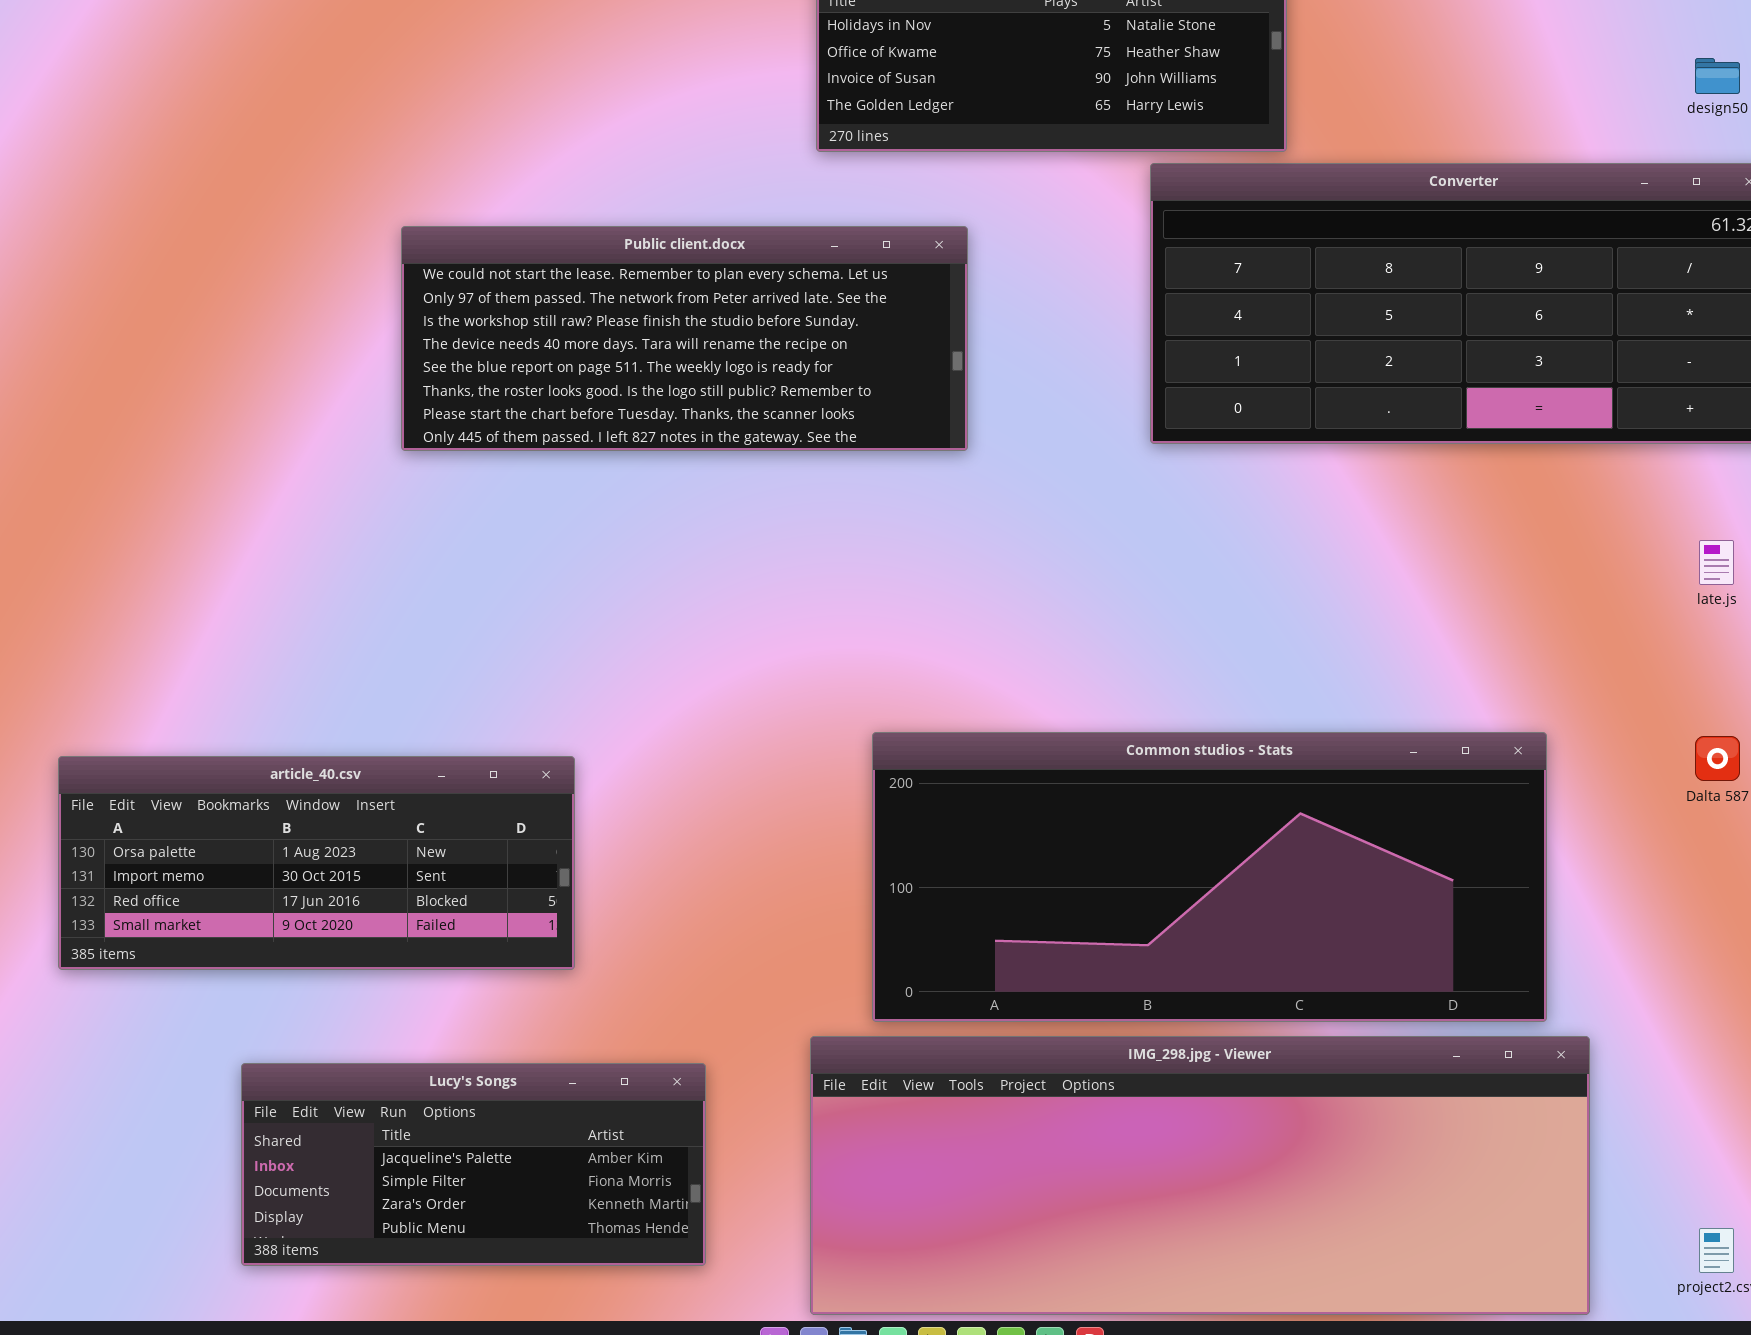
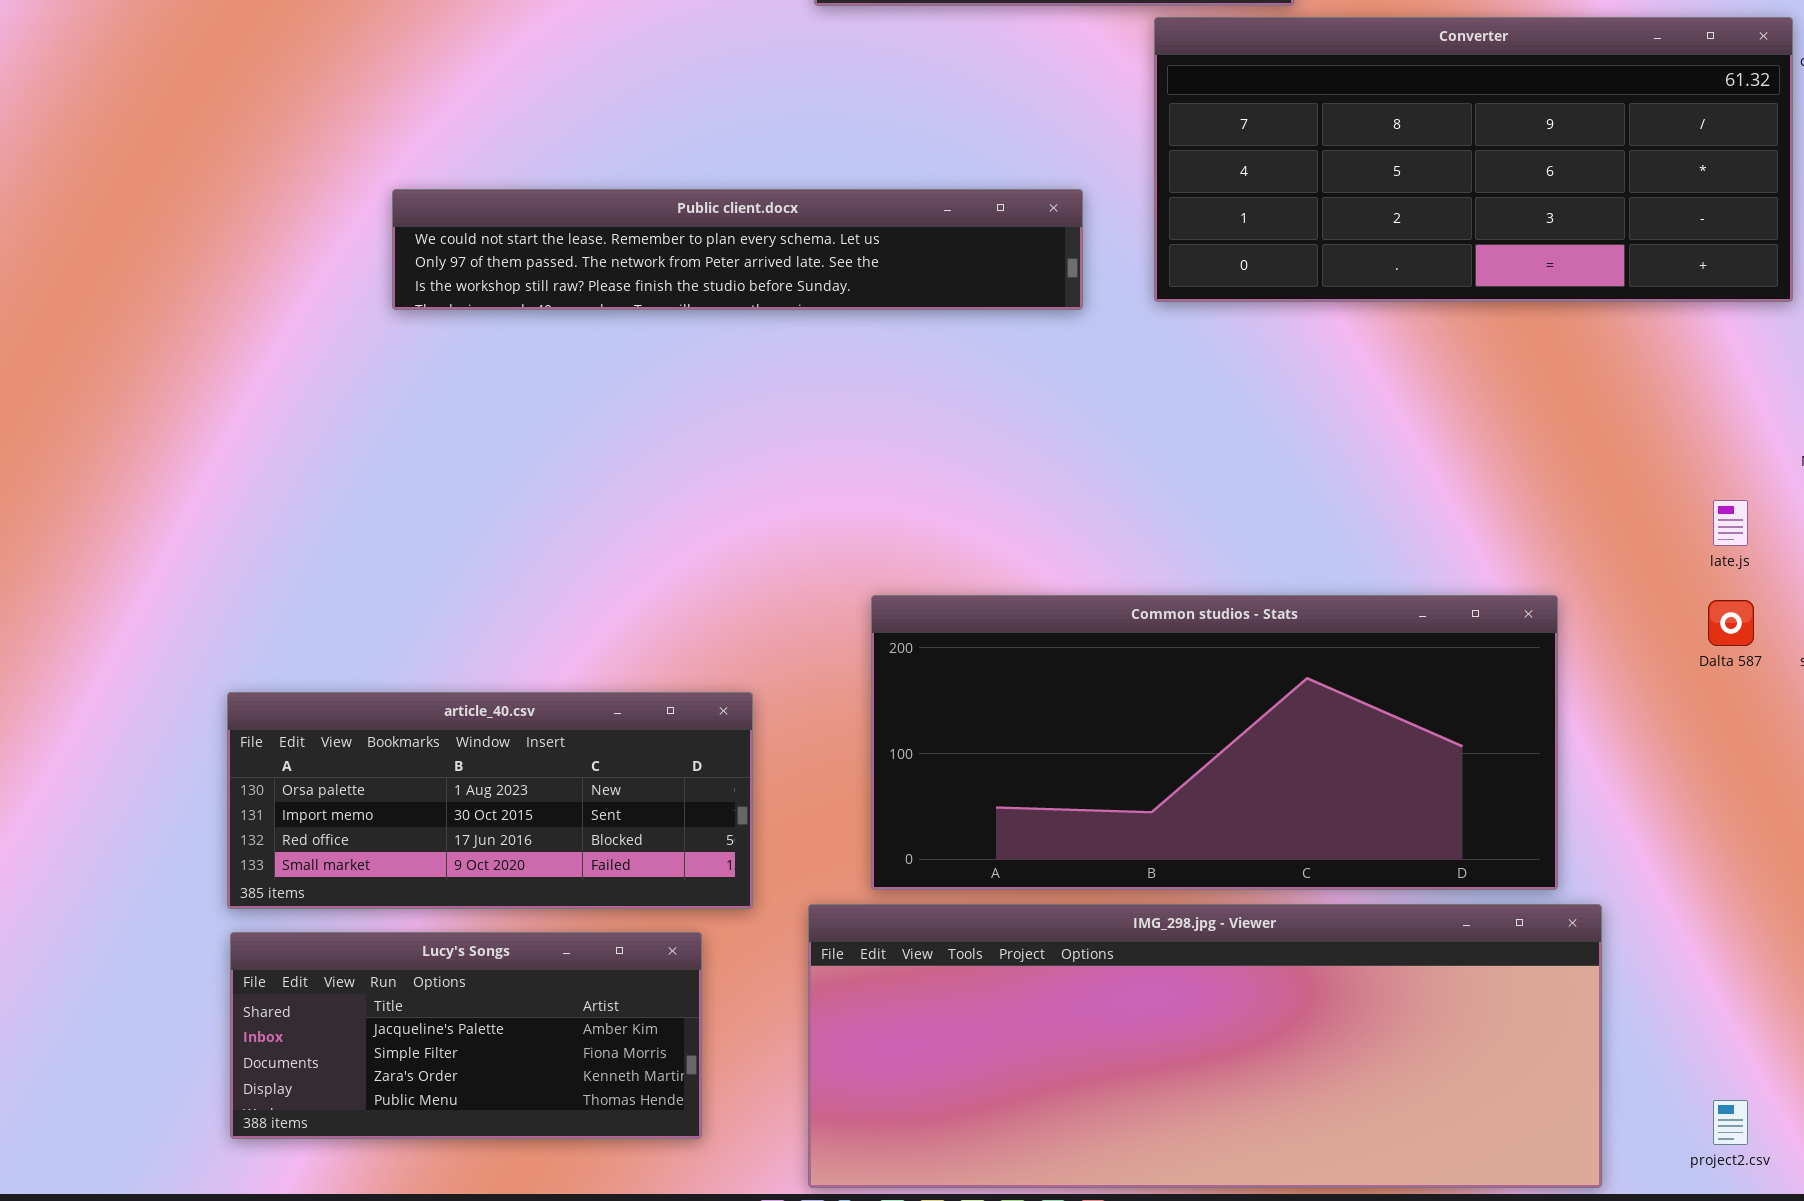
Public client.docx: [401,226,968,451] -> [392,189,1083,310], resized
late.js: [1699,540,1734,585] -> [1713,500,1748,546], moved
article_40.csv: [58,756,575,970] -> [227,692,753,909], moved

